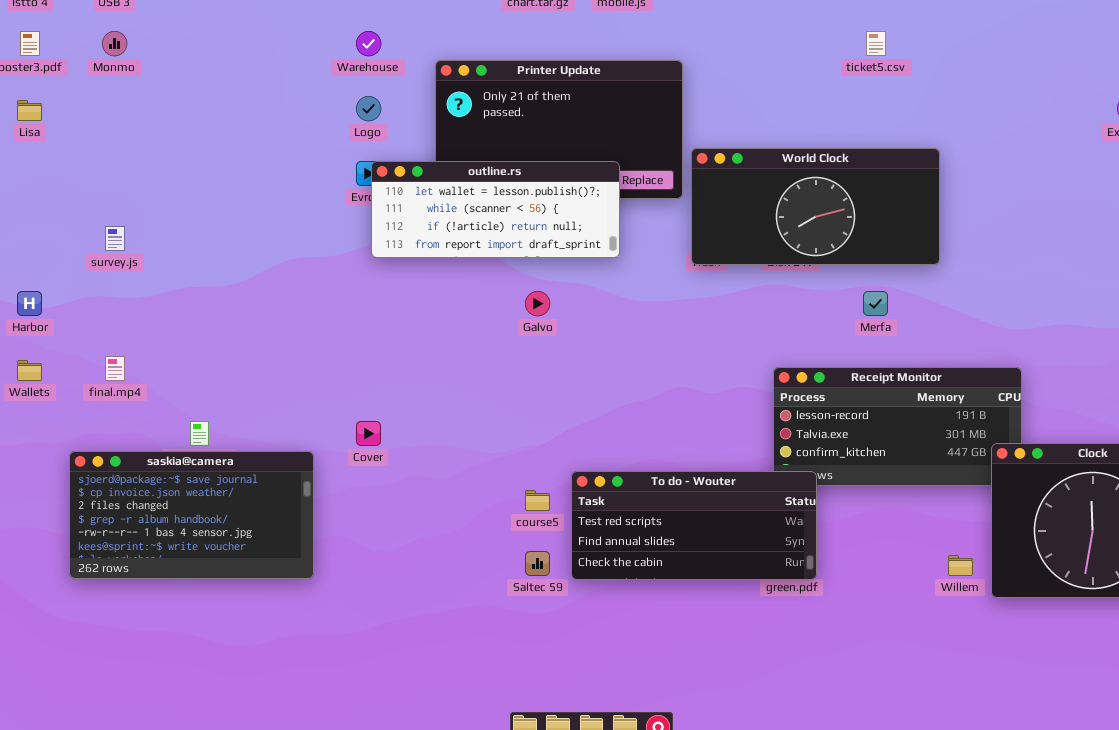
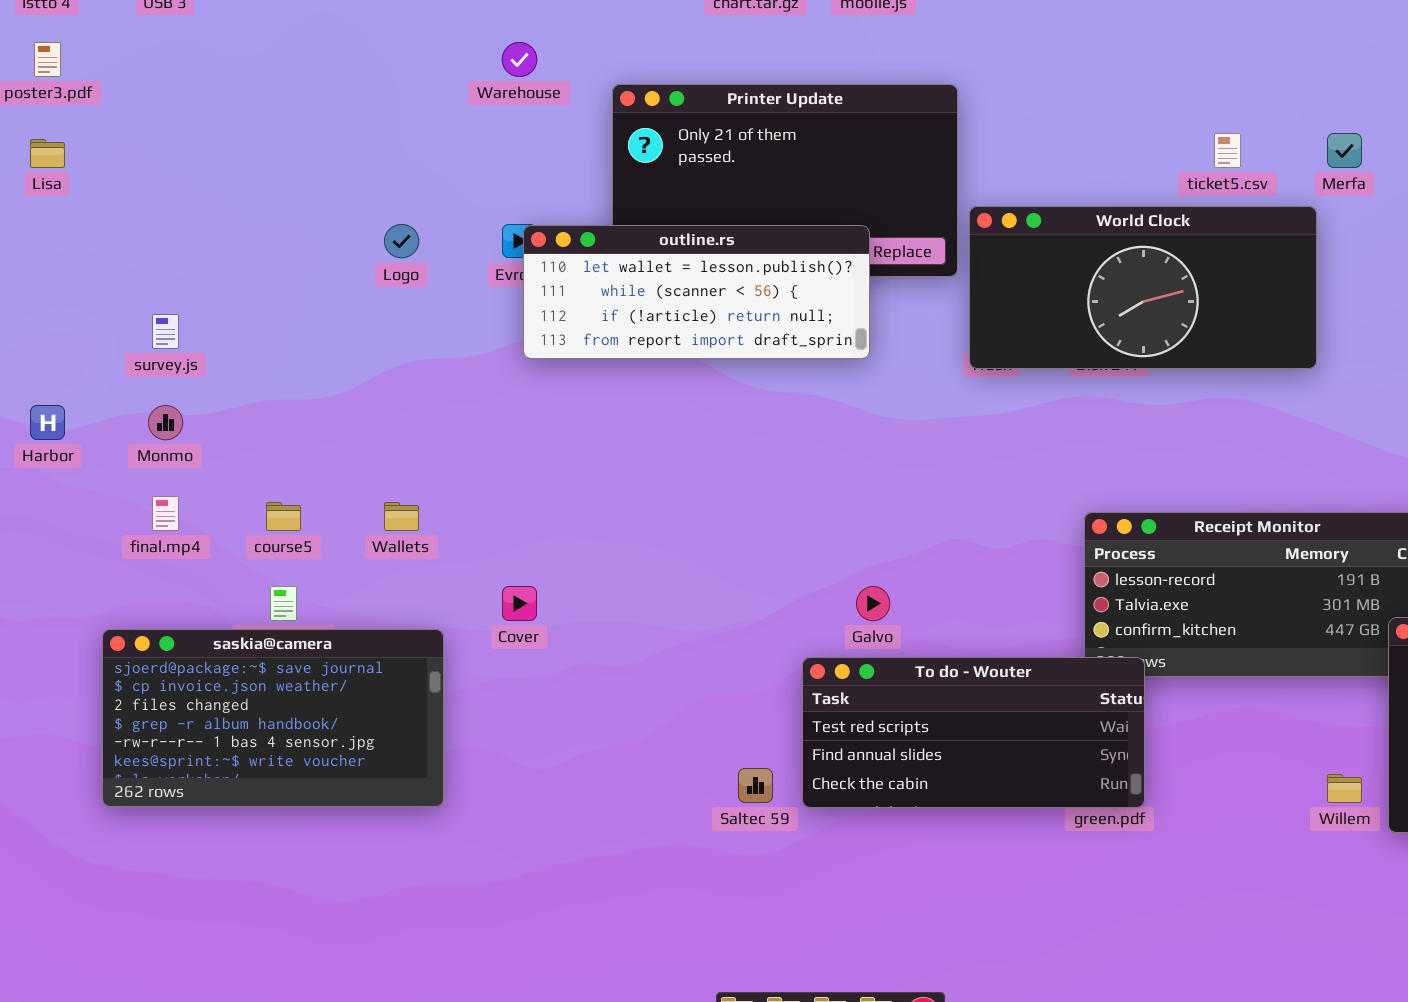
Monmo: [102,31,127,56] -> [148,405,183,440], moved
ticket5.csv: [866,31,886,56] -> [1214,133,1241,168], moved
Logo: [356,96,381,121] -> [384,224,419,258], moved
Galvo: [525,291,550,316] -> [856,586,890,621], moved
Merfa: [863,291,888,316] -> [1327,133,1362,168], moved
Wallets: [17,360,42,381] -> [384,502,419,531], moved
course5: [525,490,550,511] -> [266,502,301,531], moved

